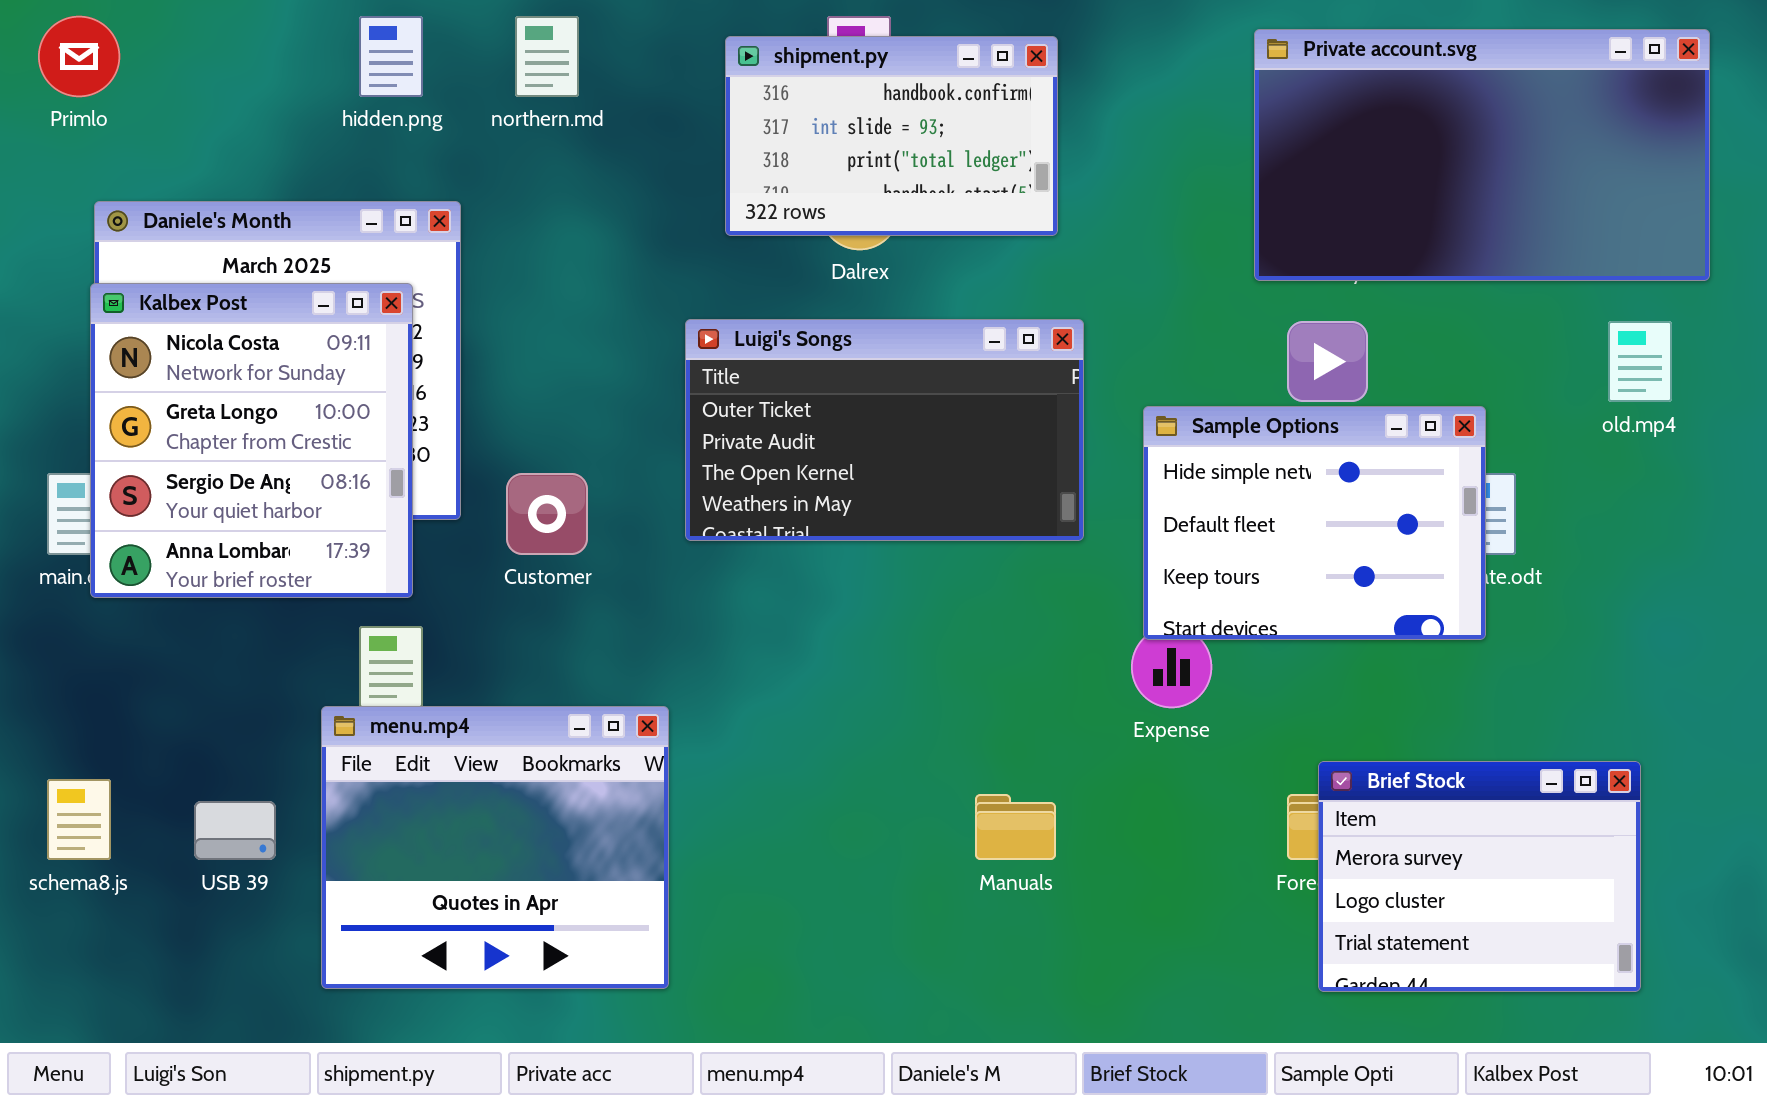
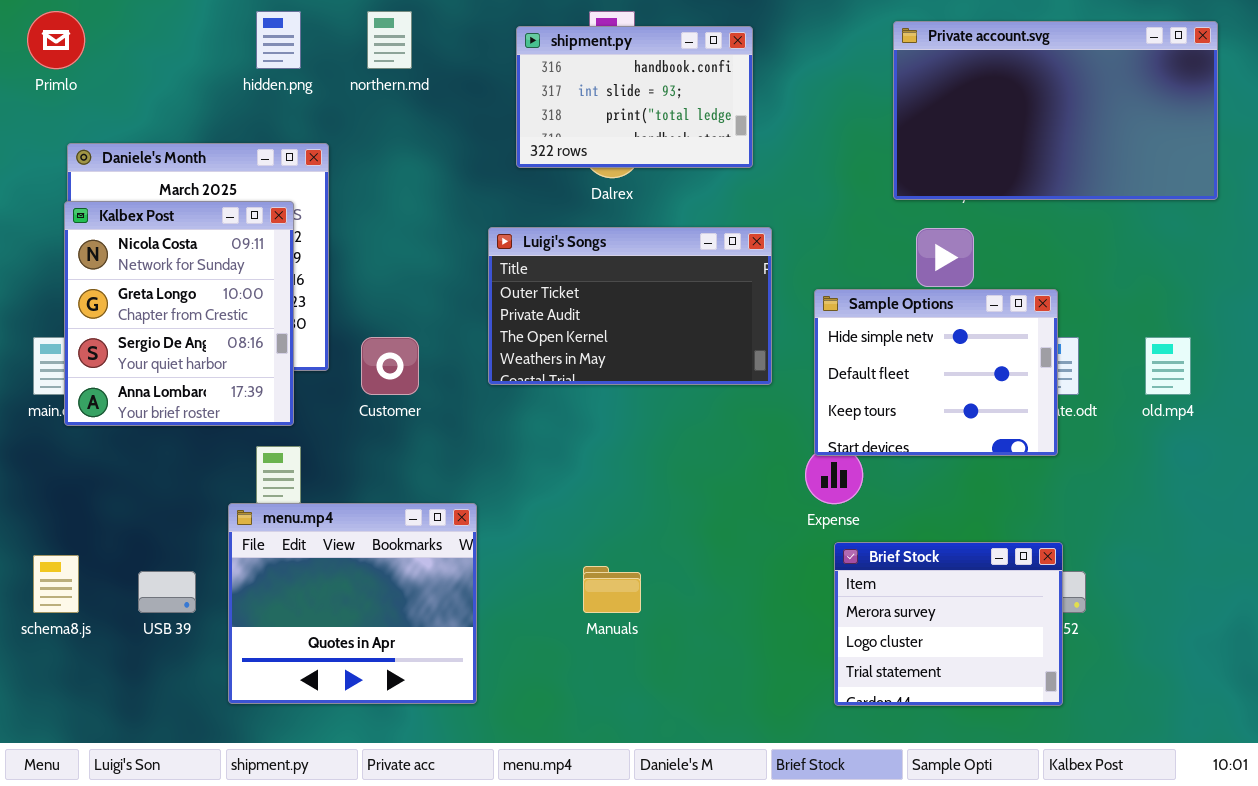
old.mp4: [1608,321,1672,402] -> [1145,337,1191,395], moved
Brief Stock: [1318,761,1641,992] -> [834,542,1063,706], moved
Manuals: [975,794,1056,860] -> [583,566,641,613], moved

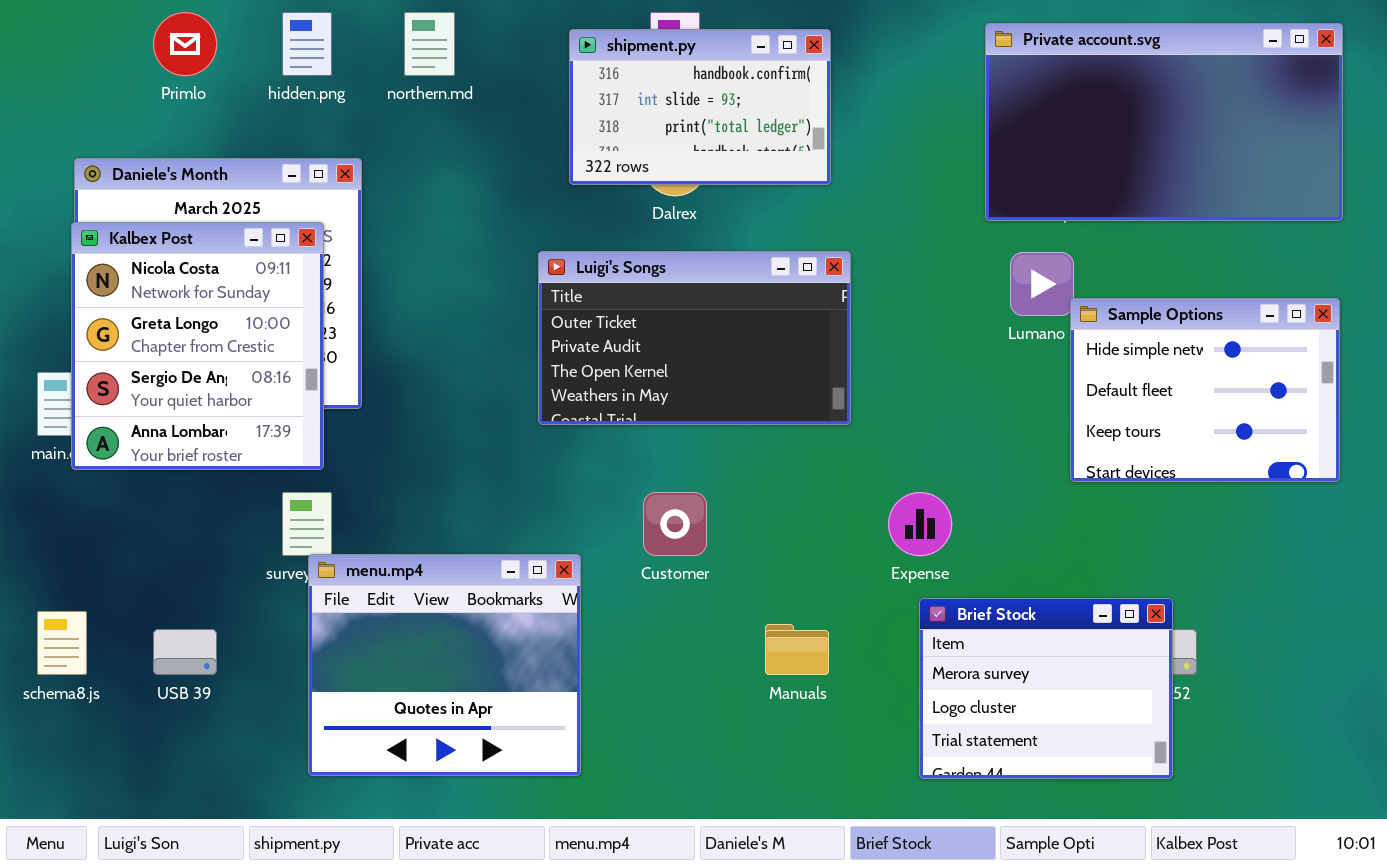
Primlo: [27,11,85,69] -> [153,12,217,76], moved
Sample Options: [814,289,1058,456] -> [1070,298,1340,482], moved
Customer: [361,337,419,395] -> [643,492,707,556], moved
menu.mp4: [228,503,477,704] -> [308,554,581,776], moved
Manuals: [583,566,641,613] -> [765,624,829,675], moved

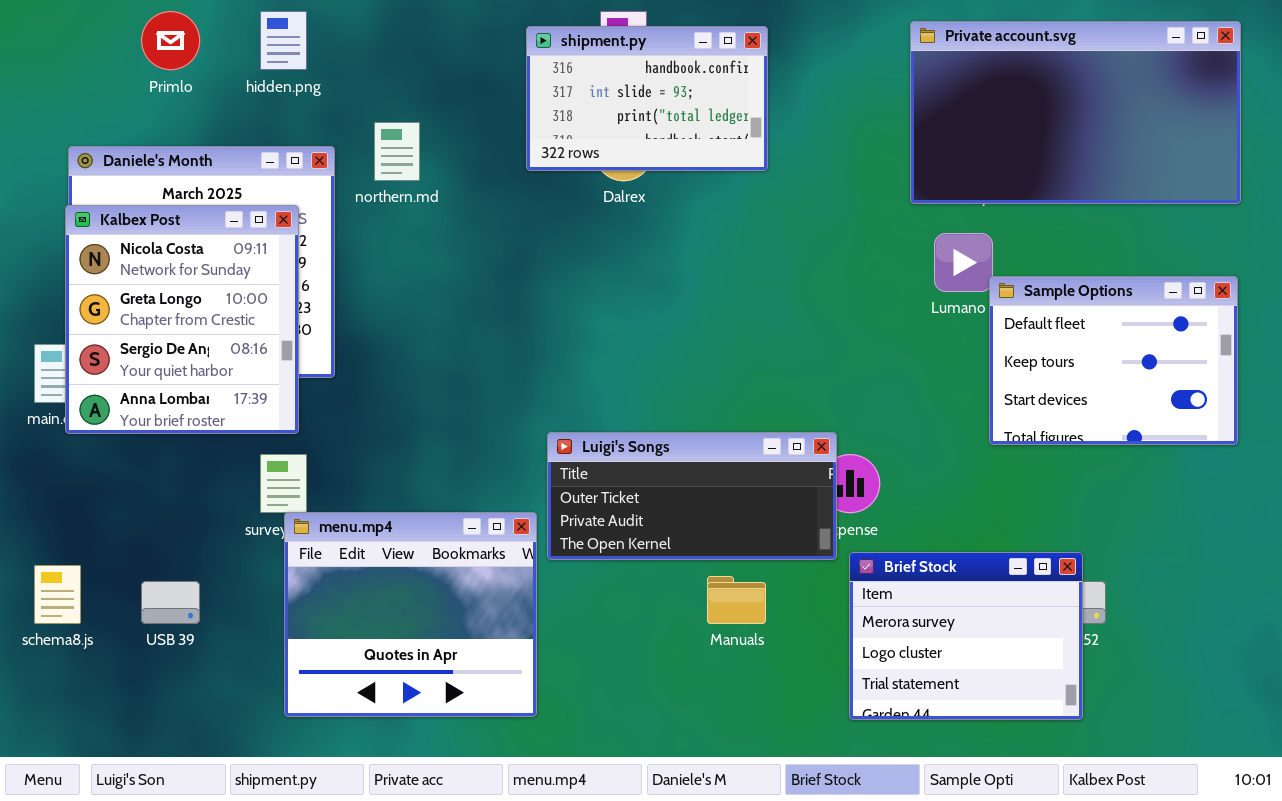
northern.md: [404,12,455,76] -> [374,122,420,181], moved
Luigi's Songs: [538,251,851,425] -> [547,432,837,560], moved, resized
Sample Options: [1070,298,1340,482] -> [989,276,1238,445], scrolled down 1 row

